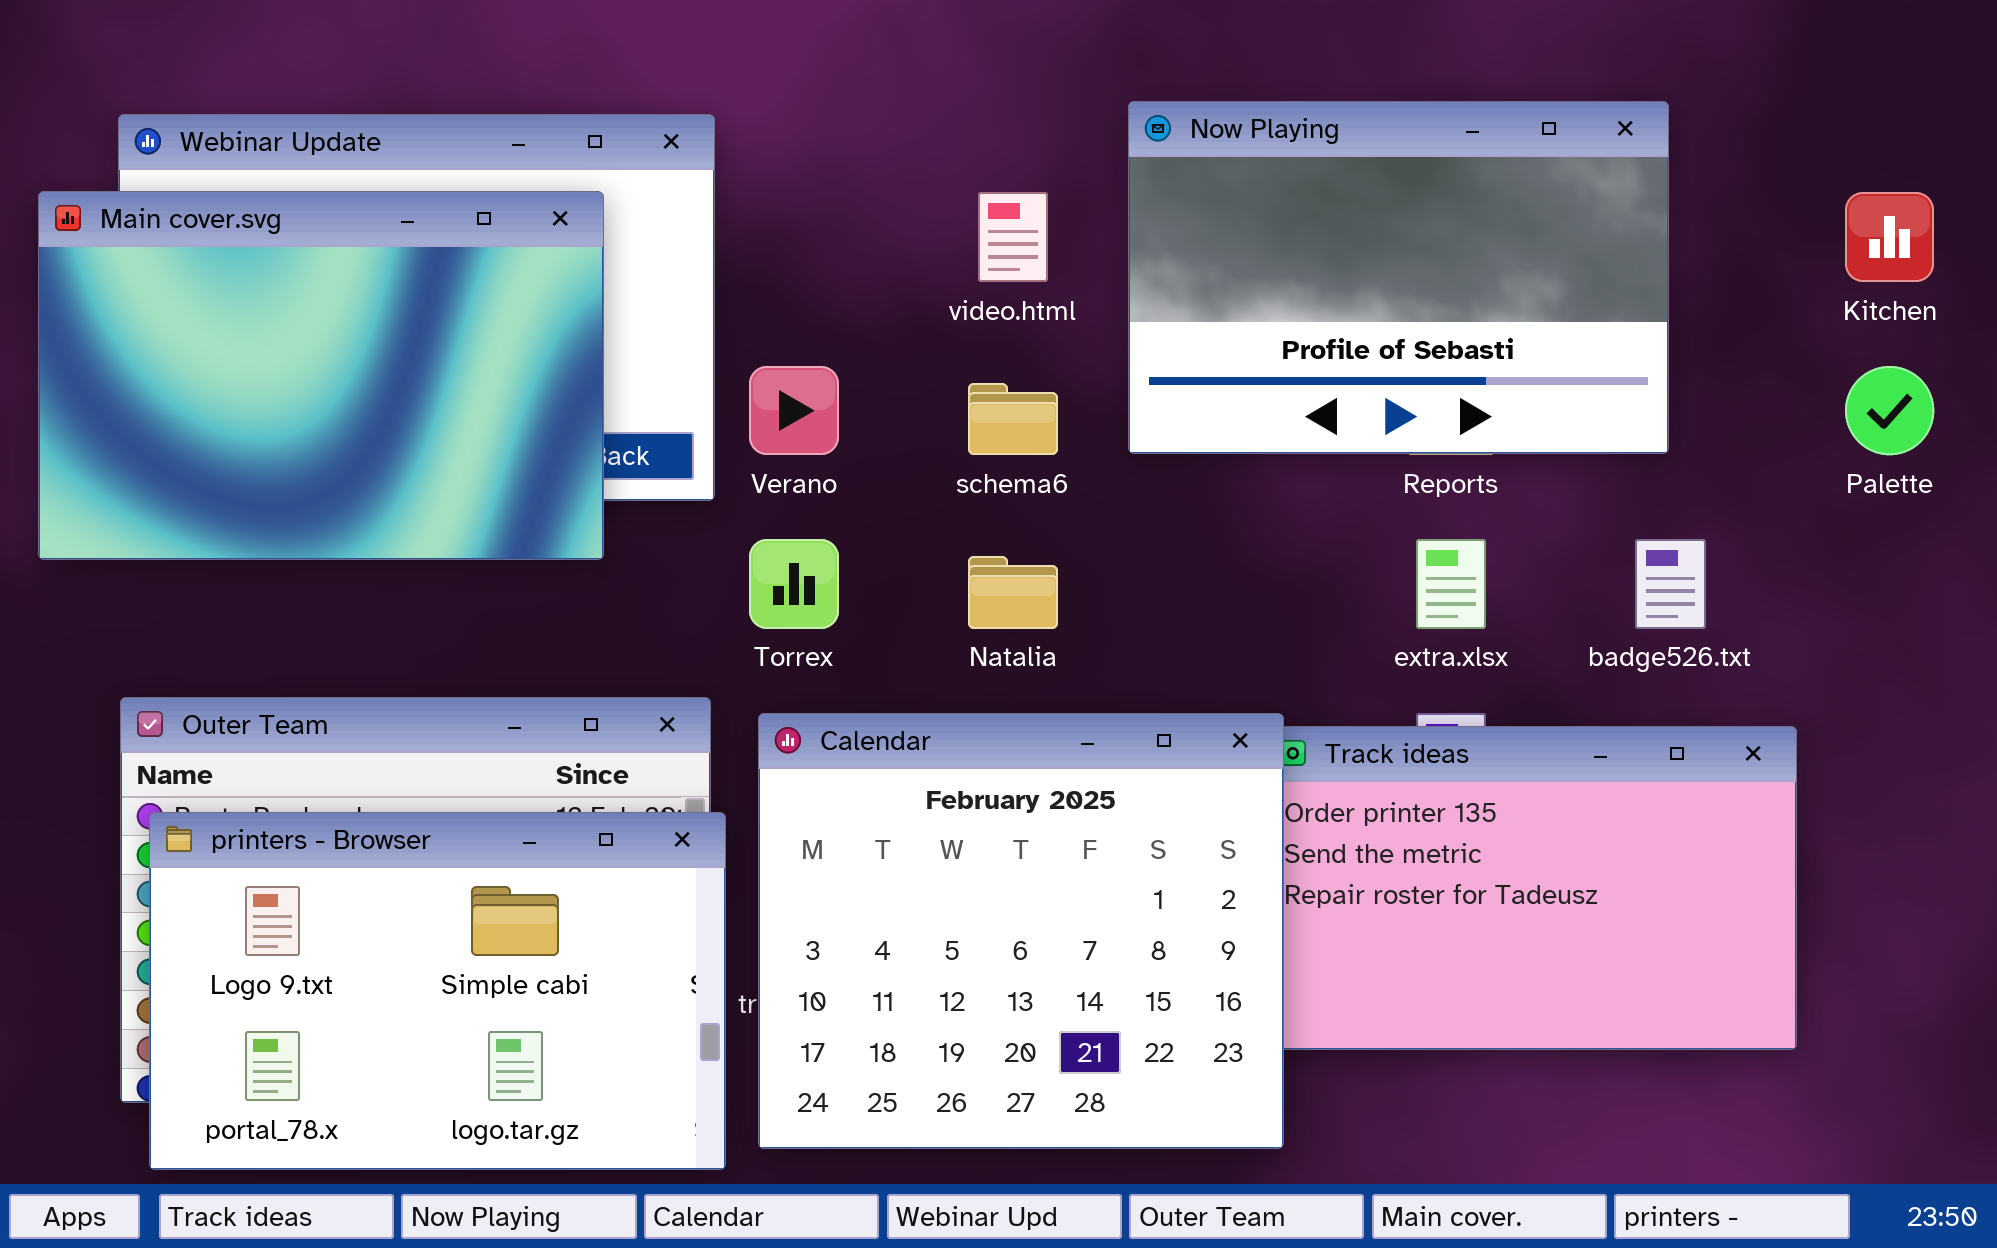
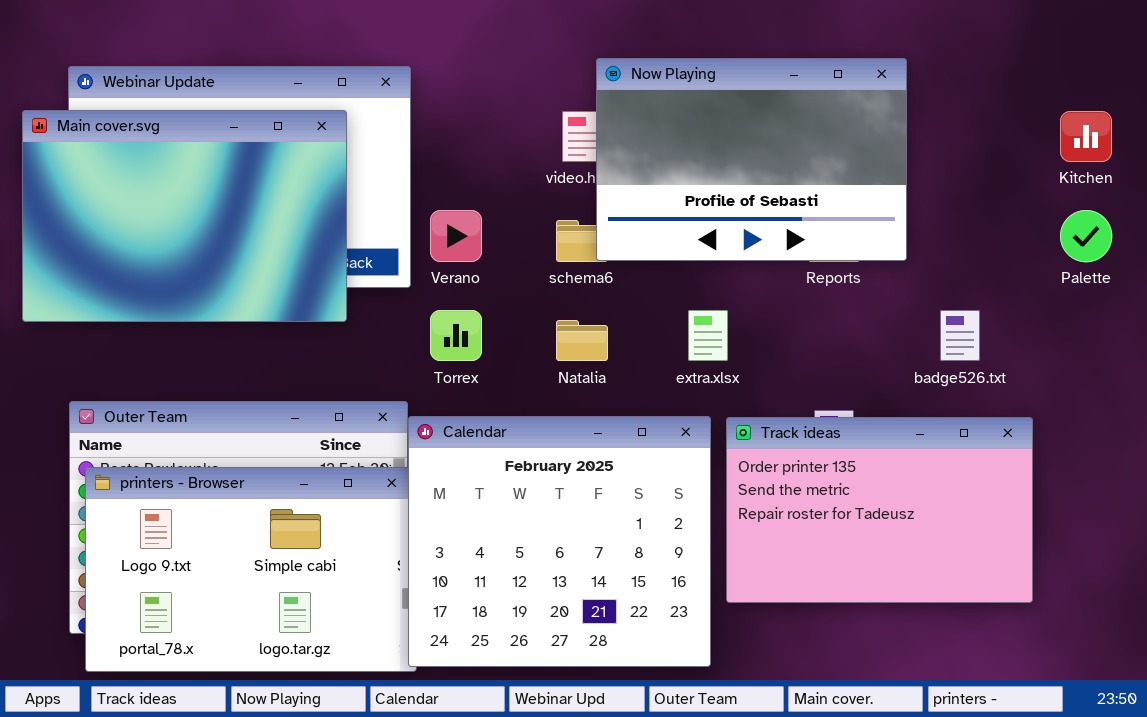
Now Playing: [1128,101,1669,454] -> [596,58,907,261], moved
extra.xlsx: [1416,539,1486,629] -> [688,310,728,361], moved
Calendar: [758,713,1284,1149] -> [408,416,711,667], moved

